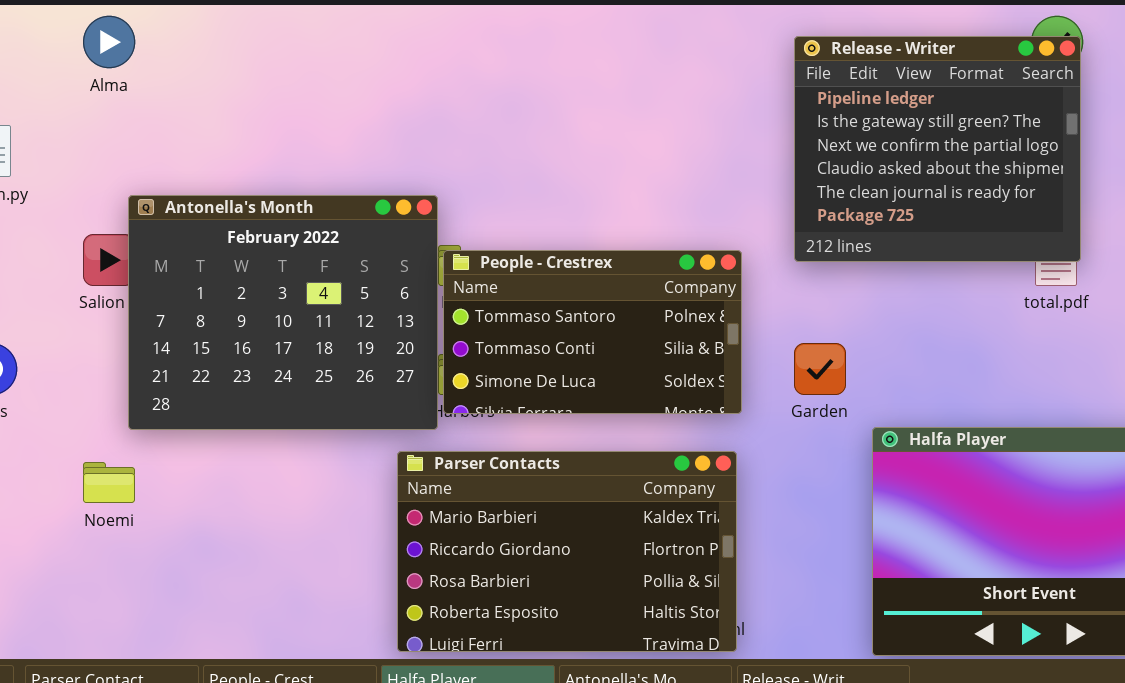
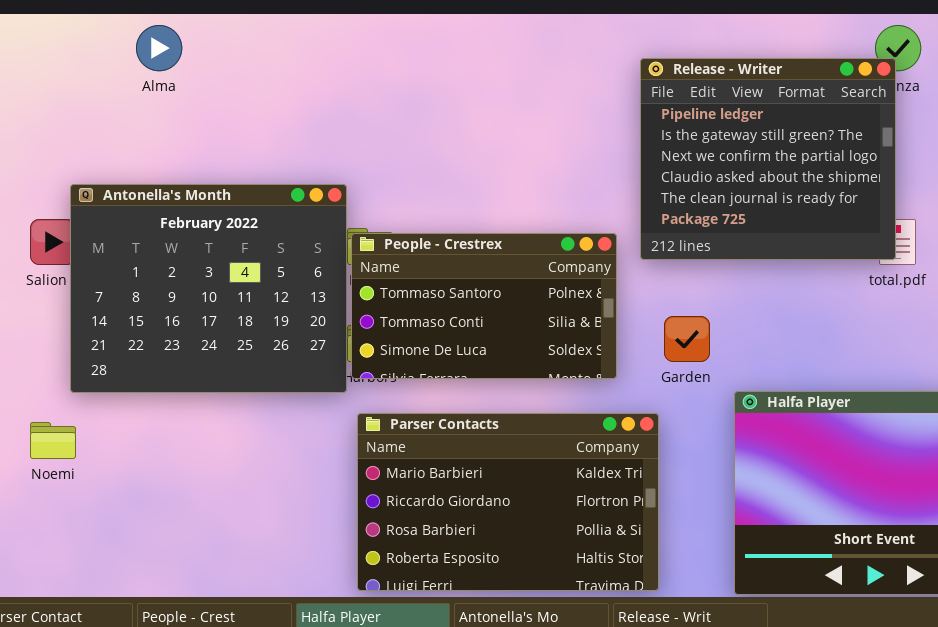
Alma: [83,16,135,68] -> [136,25,182,71], moved
Release - Writer: [794,36,1081,262] -> [640,58,896,260], moved
Parser Contacts: [397,451,737,652] -> [357,413,659,591], moved

